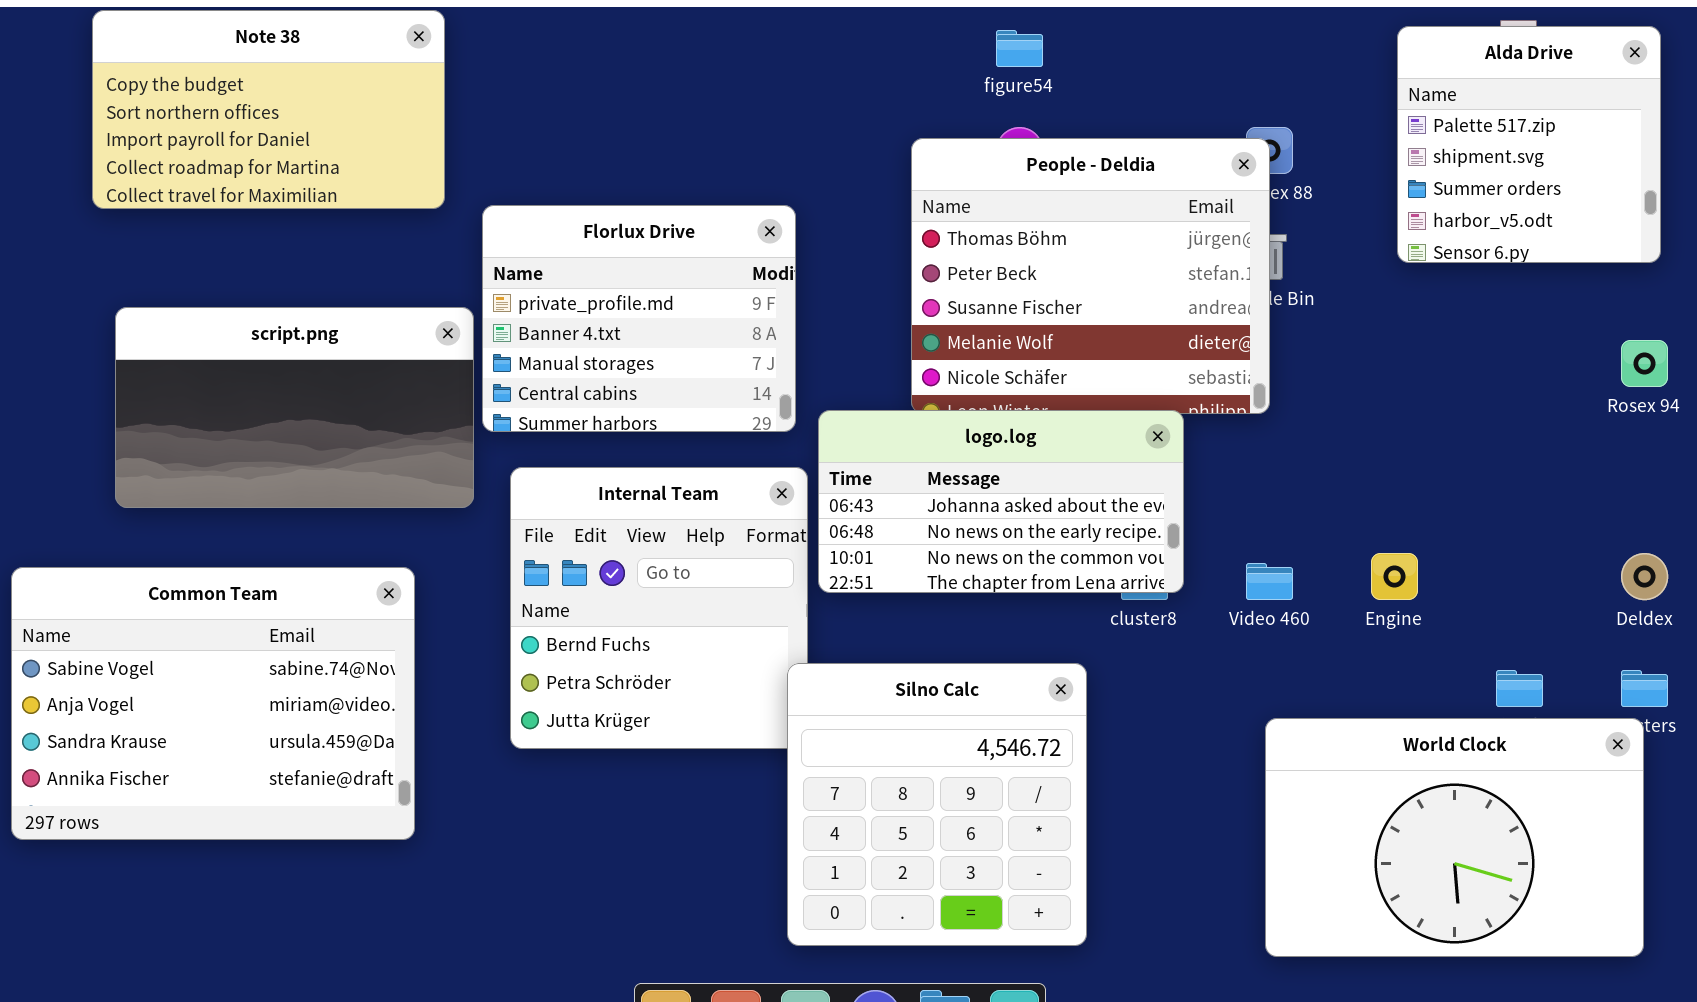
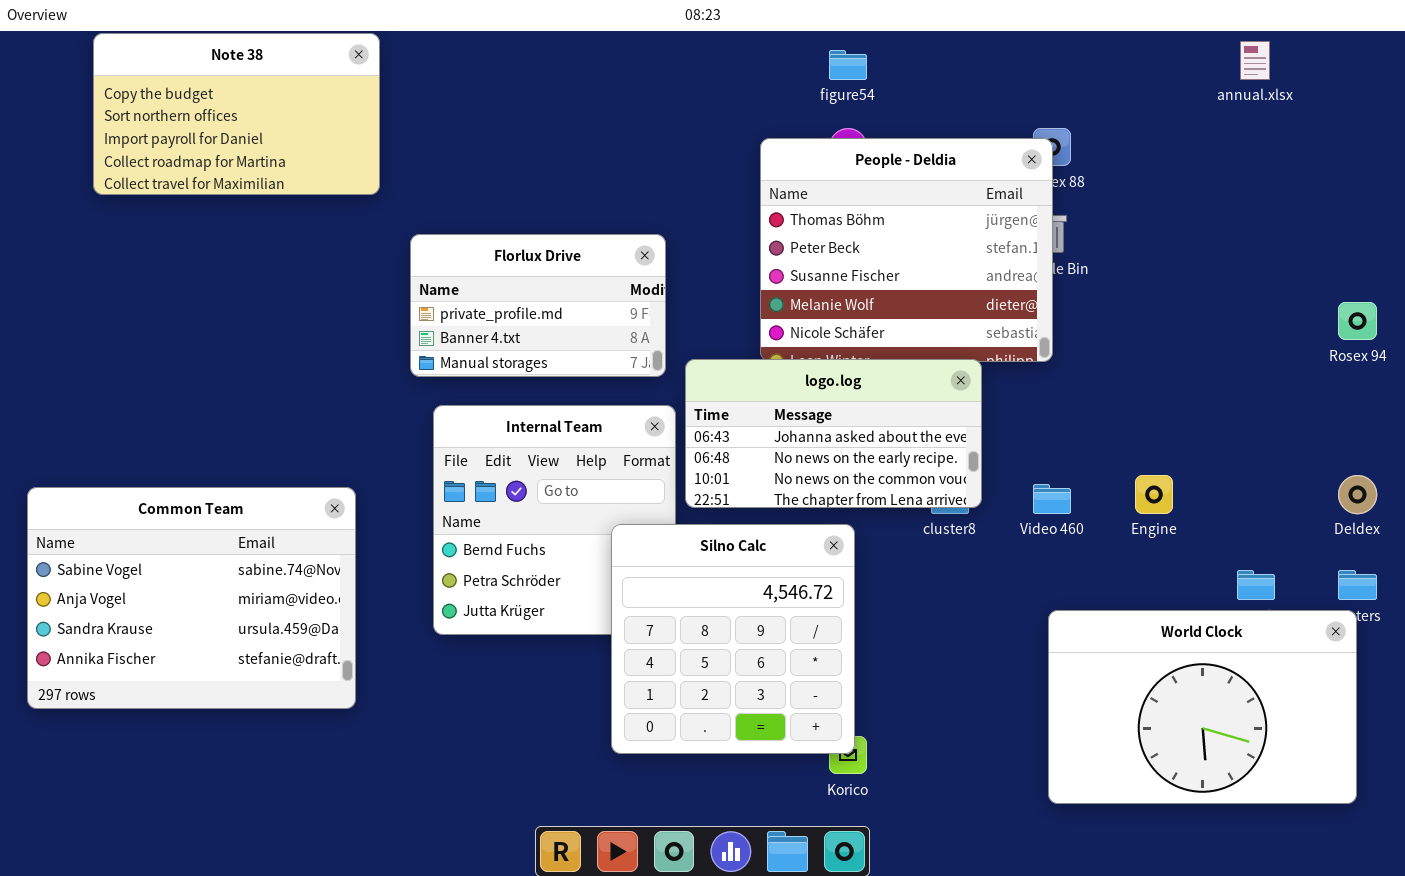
Alda Drive: [1397,26,1661,263] -> none, closed
Florlux Drive: [482,205,796,432] -> [410,234,666,377], resized
script.png: [115,307,474,508] -> none, closed
Silno Calc: [787,663,1087,946] -> [611,524,855,754], moved

